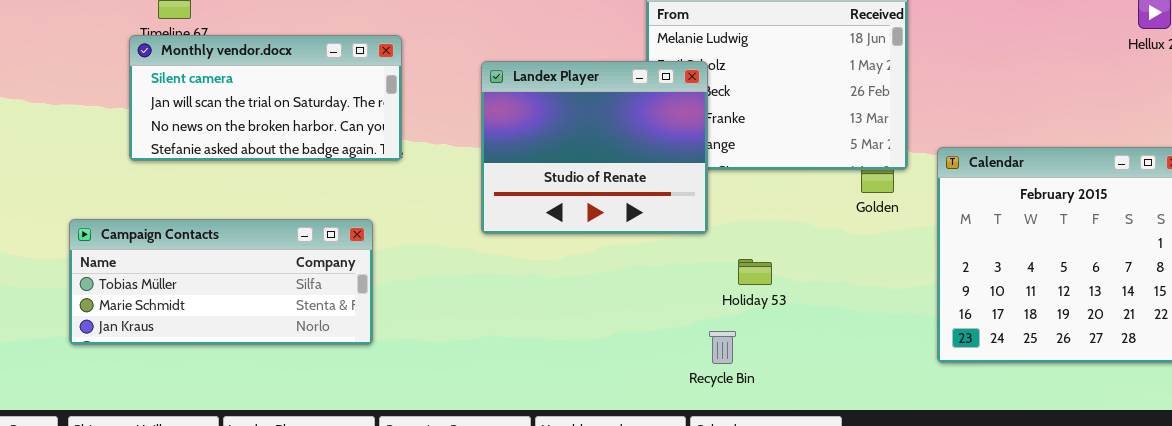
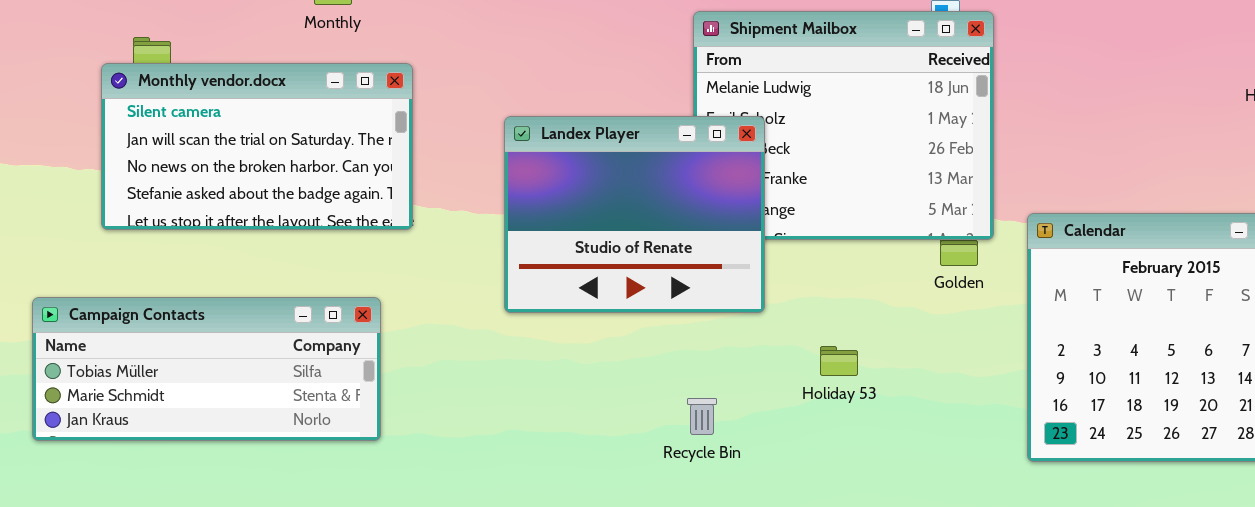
Monthly vendor.docx: [129,35,402,161] -> [101,63,413,230], resized
Holiday 53: [738,259,772,285] -> [820,346,858,376], moved
Recycle Bin: [709,331,736,364] -> [687,398,717,435], moved

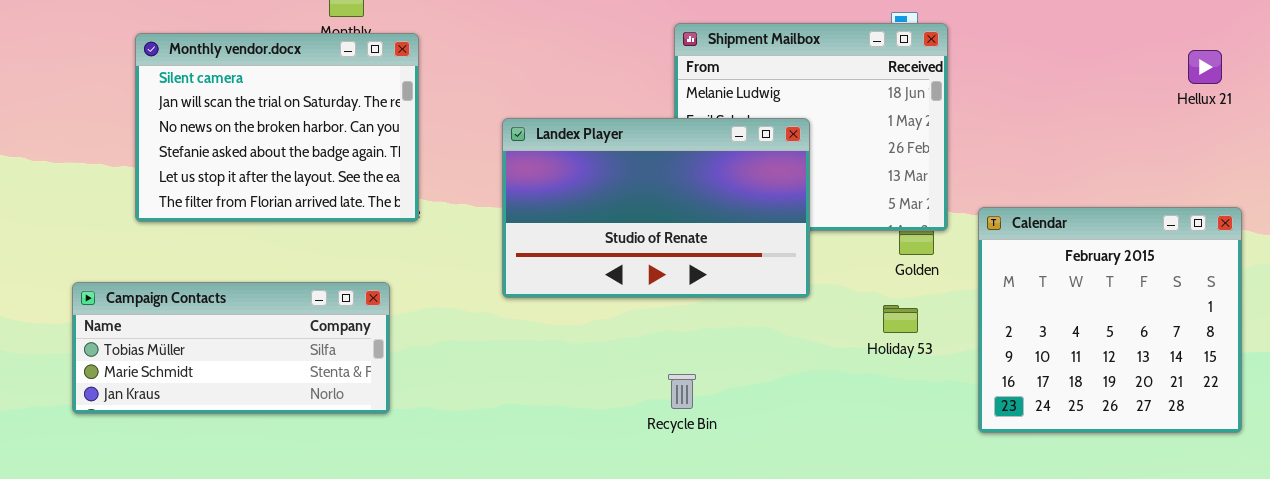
Monthly vendor.docx: [101,63,413,230] -> [135,33,419,222], resized
Landex Player: [504,116,765,313] -> [502,118,810,298], resized
Holiday 53: [820,346,858,376] -> [883,305,918,333], moved

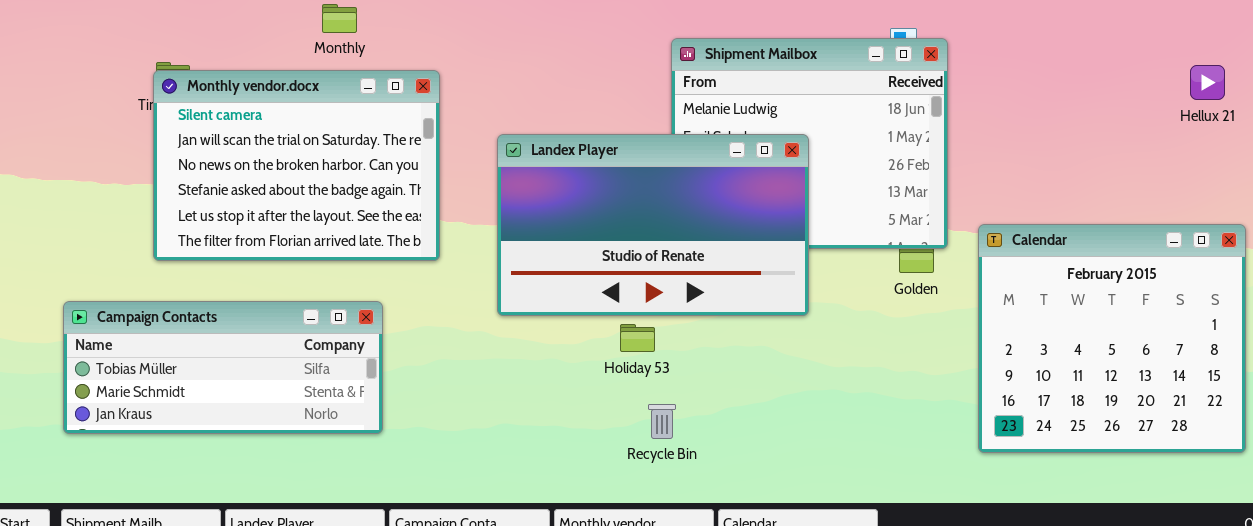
Monthly vendor.docx: [135,33,419,222] -> [153,70,440,261], moved
Holiday 53: [883,305,918,333] -> [620,324,655,352], moved
Recycle Bin: [668,374,696,409] -> [648,404,676,439], moved

